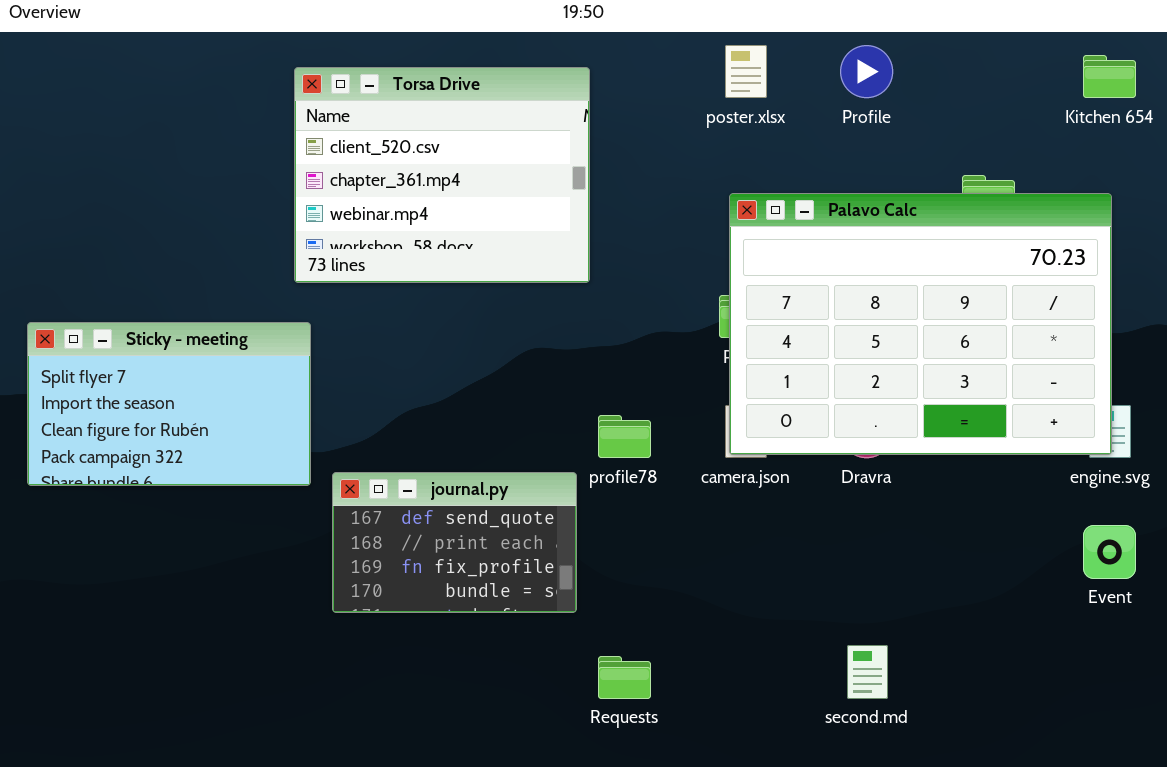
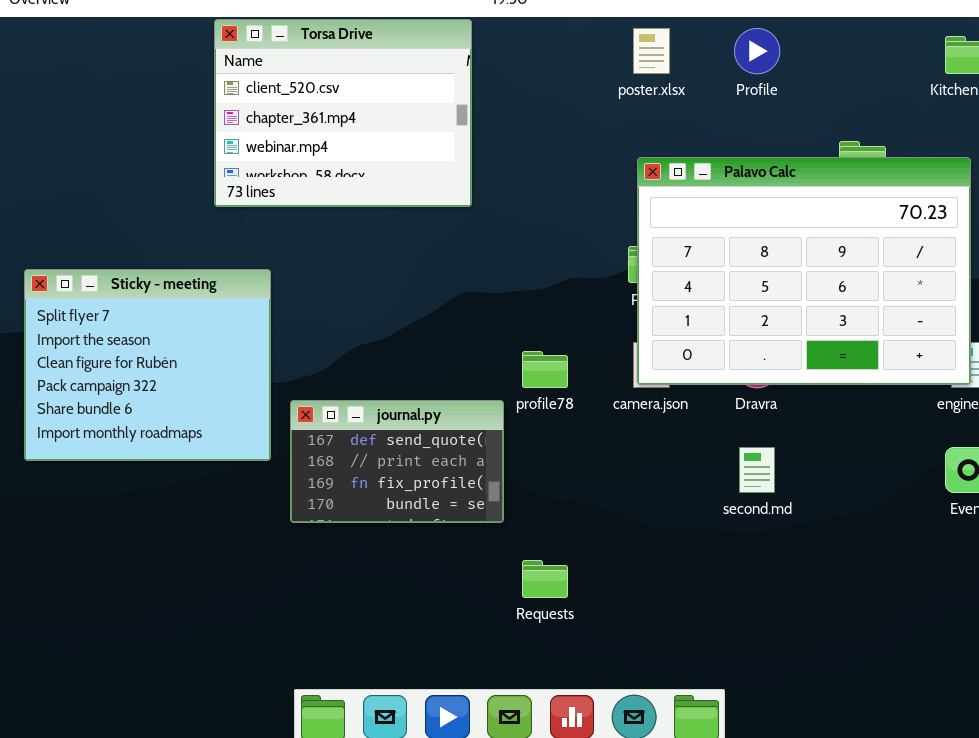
Torsa Drive: [294,67,590,283] -> [214,19,472,207], moved
Sticky - meeting: [27,322,311,486] -> [24,269,271,461], resized
second.md: [847,645,888,699] -> [739,447,775,493], moved

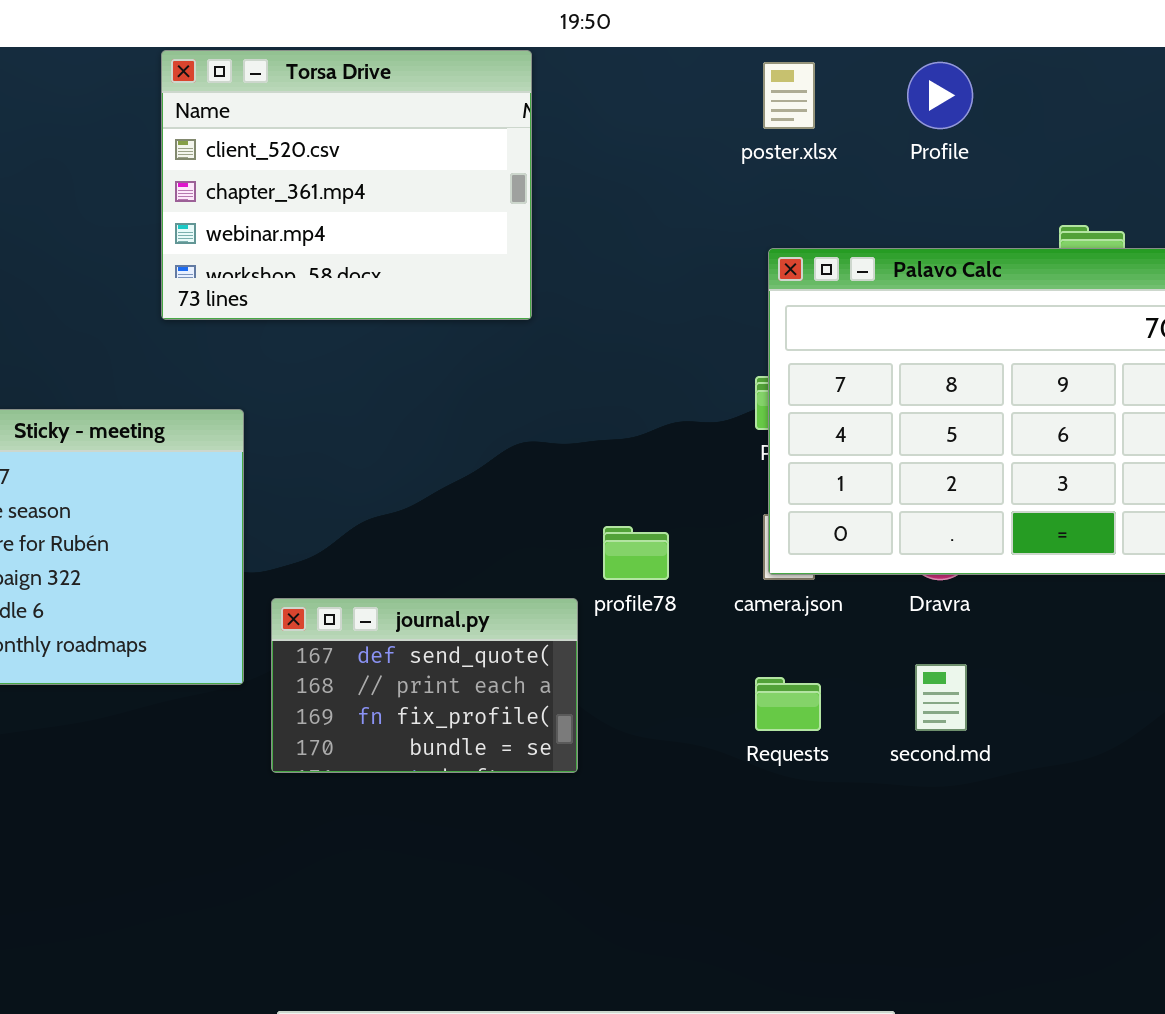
Requests: [522,560,568,598] -> [755,677,821,731], moved

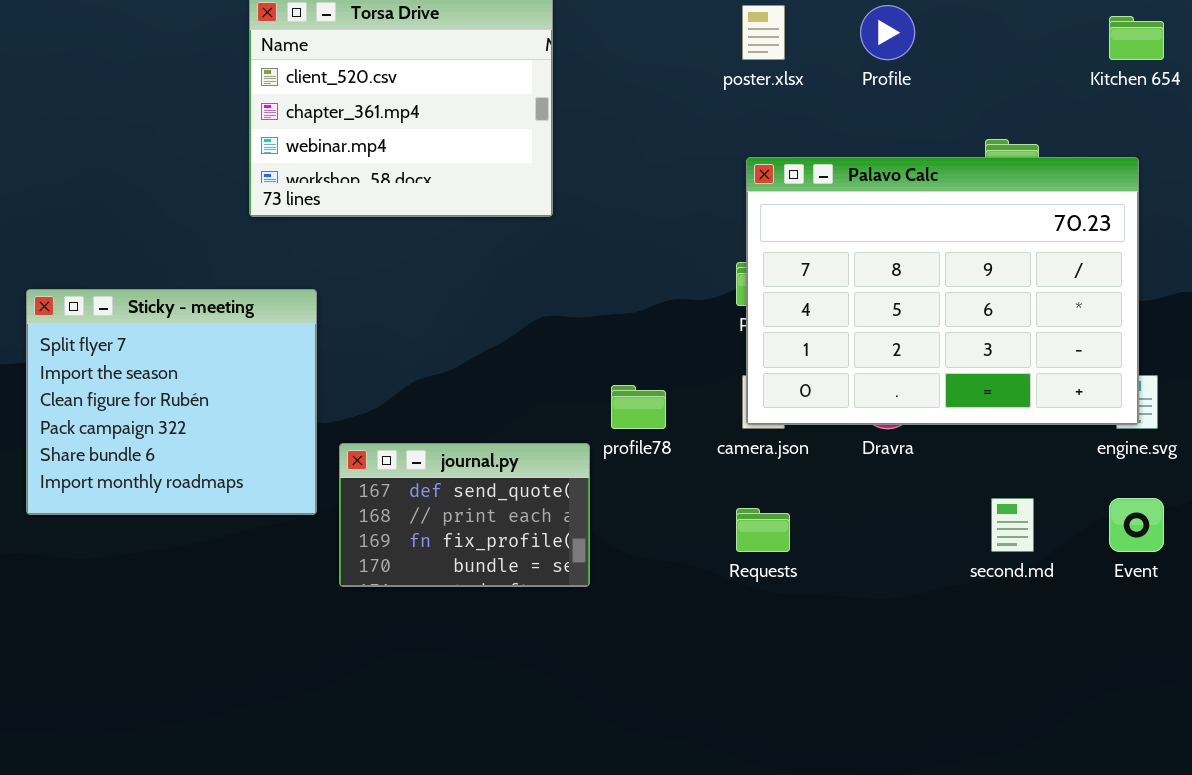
second.md: [915,664,967,731] -> [991,498,1034,552], moved

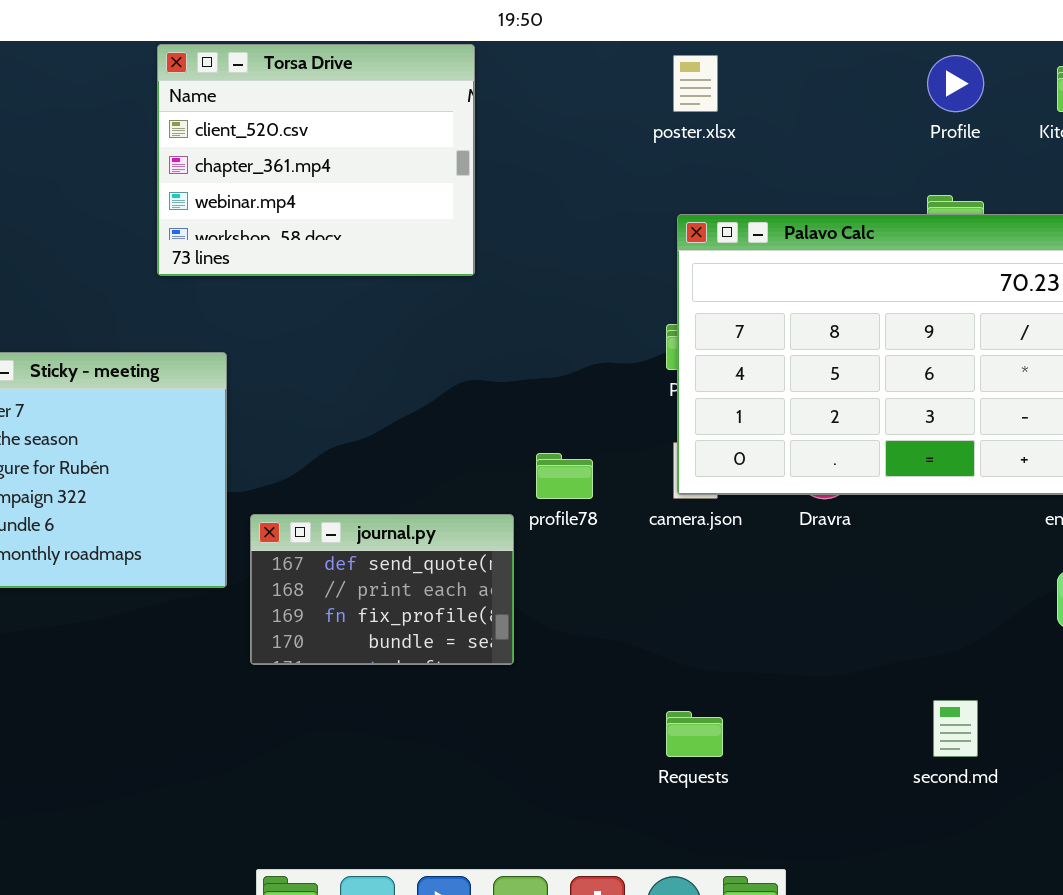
Profile: [860,5,915,60] -> [927,55,984,112], moved
second.md: [991,498,1034,552] -> [933,700,978,757], moved
Requests: [736,508,790,552] -> [666,711,723,757], moved

